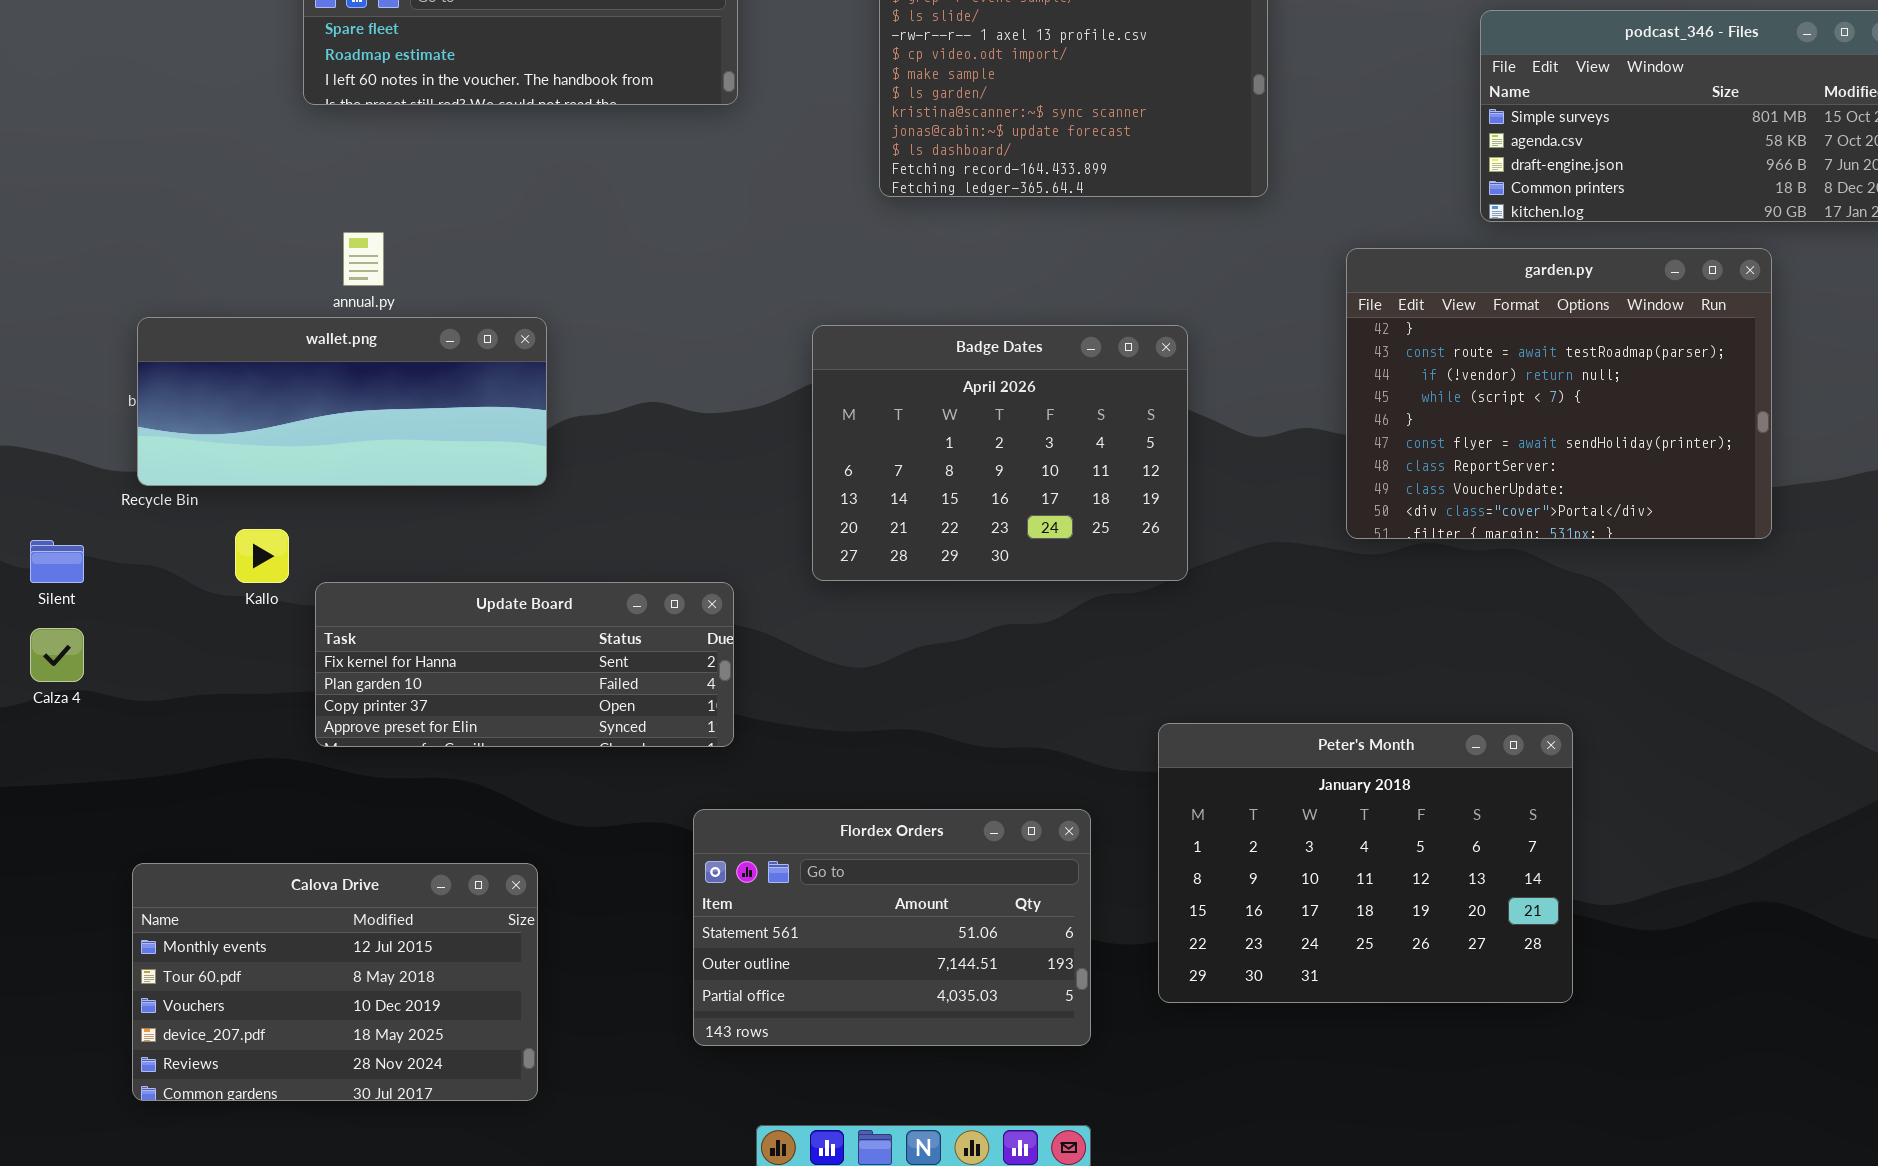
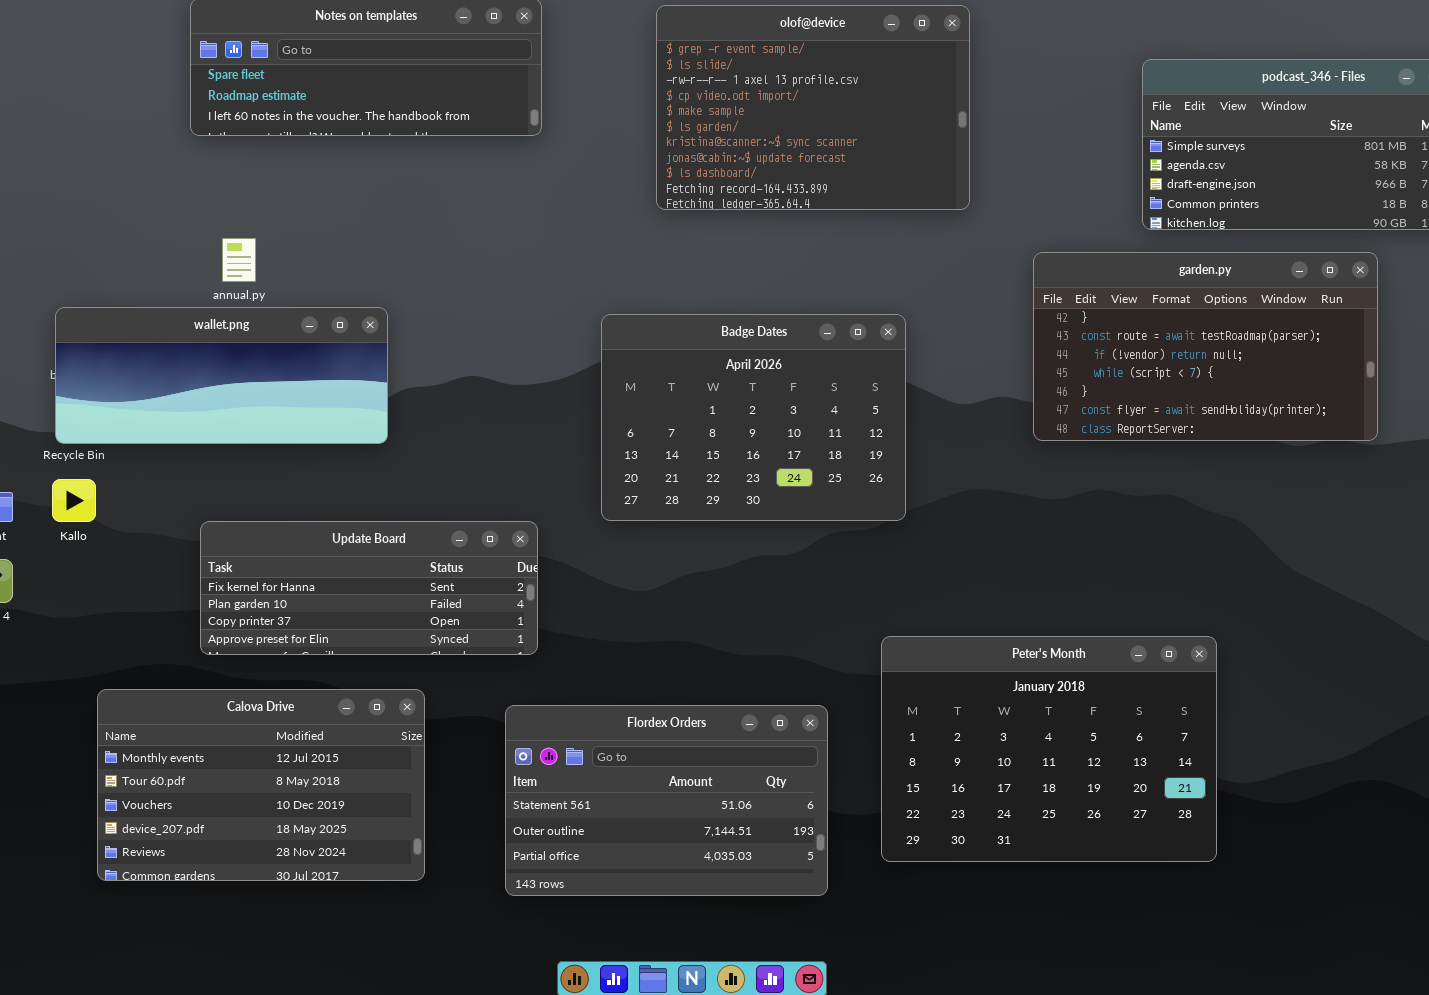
garden.py: [1346,248,1772,539] -> [1033,252,1378,441], resized
Kallo: [235,529,289,583] -> [52,479,96,522], moved
Calova Drive: [132,863,538,1101] -> [97,689,425,881], moved

